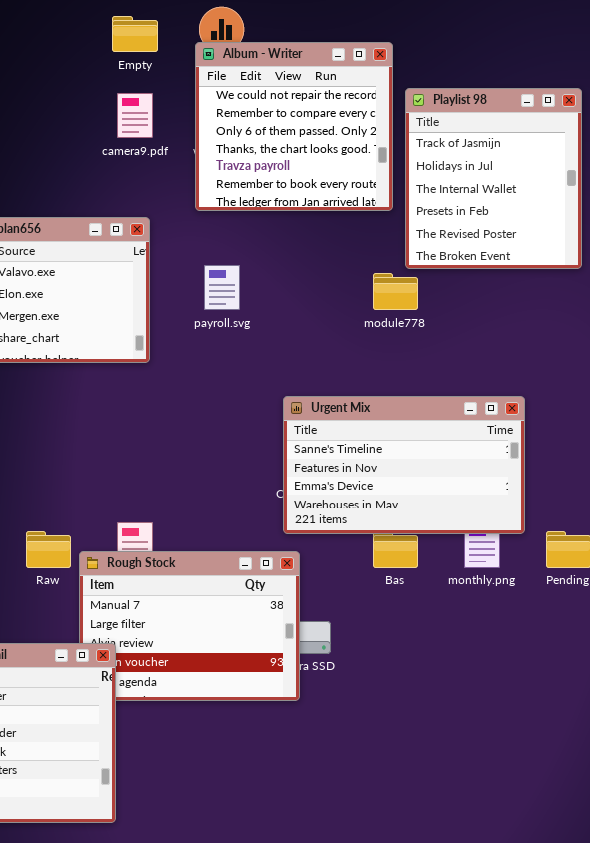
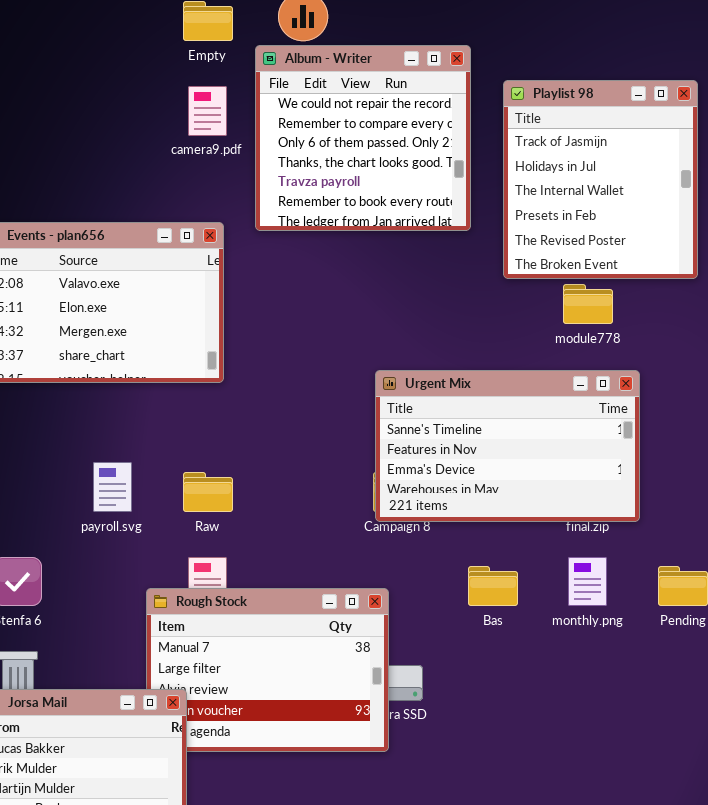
Album - Writer: [195,42,393,211] -> [255,45,471,231], moved
payroll.svg: [204,265,240,310] -> [93,462,132,512], moved
module778: [373,273,418,310] -> [563,284,613,324], moved
Urgent Mix: [283,396,525,534] -> [375,370,640,522], moved
Raw: [26,531,71,568] -> [183,472,233,512], moved

